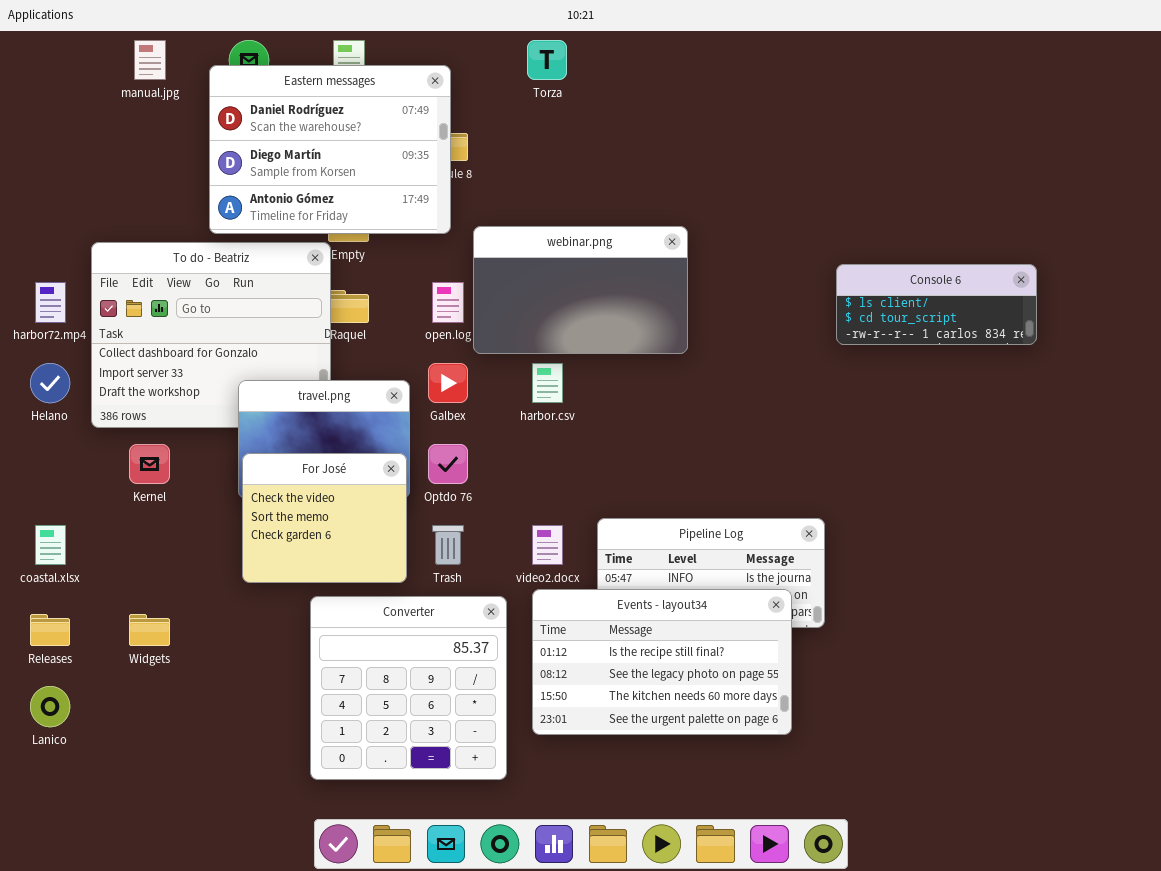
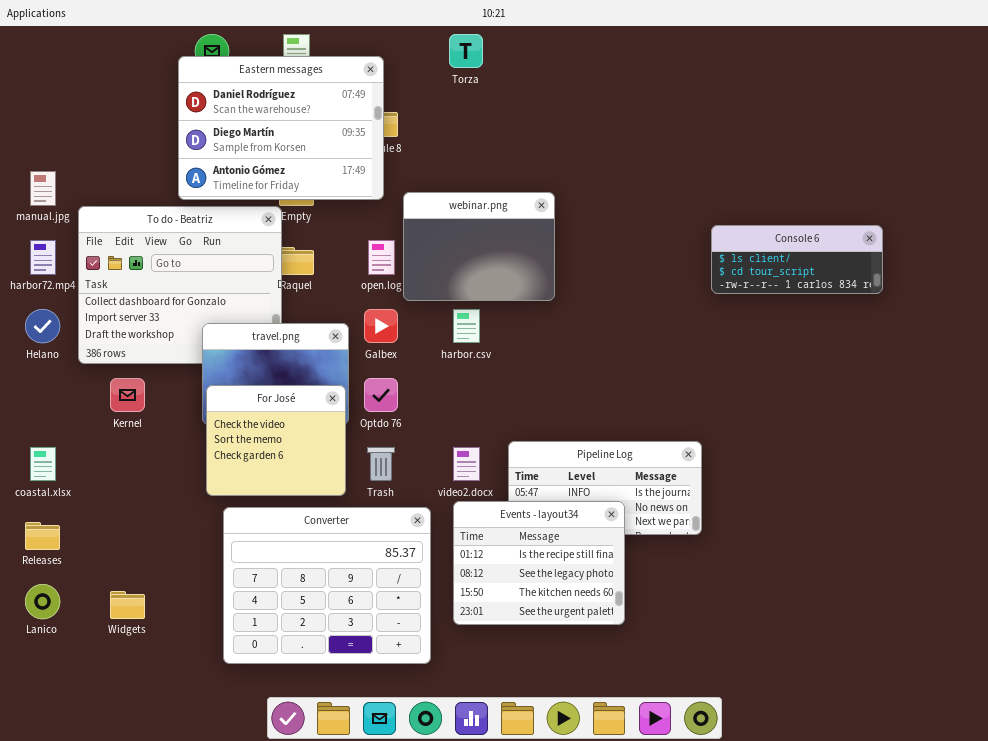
manual.jpg: [134,40,166,80] -> [30,171,56,206], moved
webinar.png: [473,226,688,354] -> [403,192,555,301], resized
Events - layout34: [532,589,792,735] -> [453,501,625,625], resized
Converter: [310,596,507,780] -> [223,507,431,664], resized
Widgets: [129,614,170,646] -> [110,591,145,619], moved

